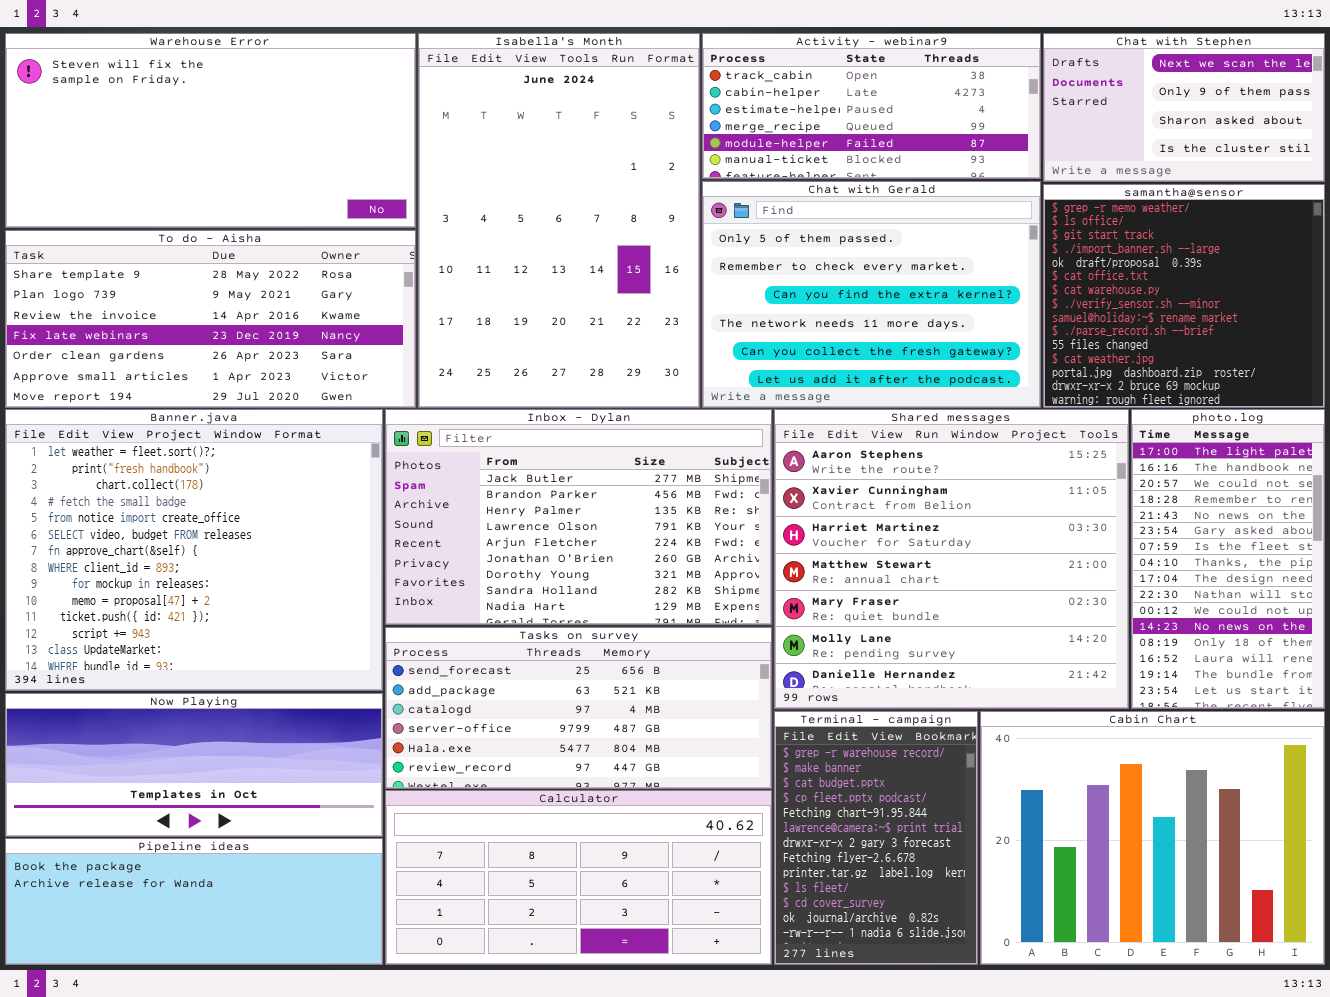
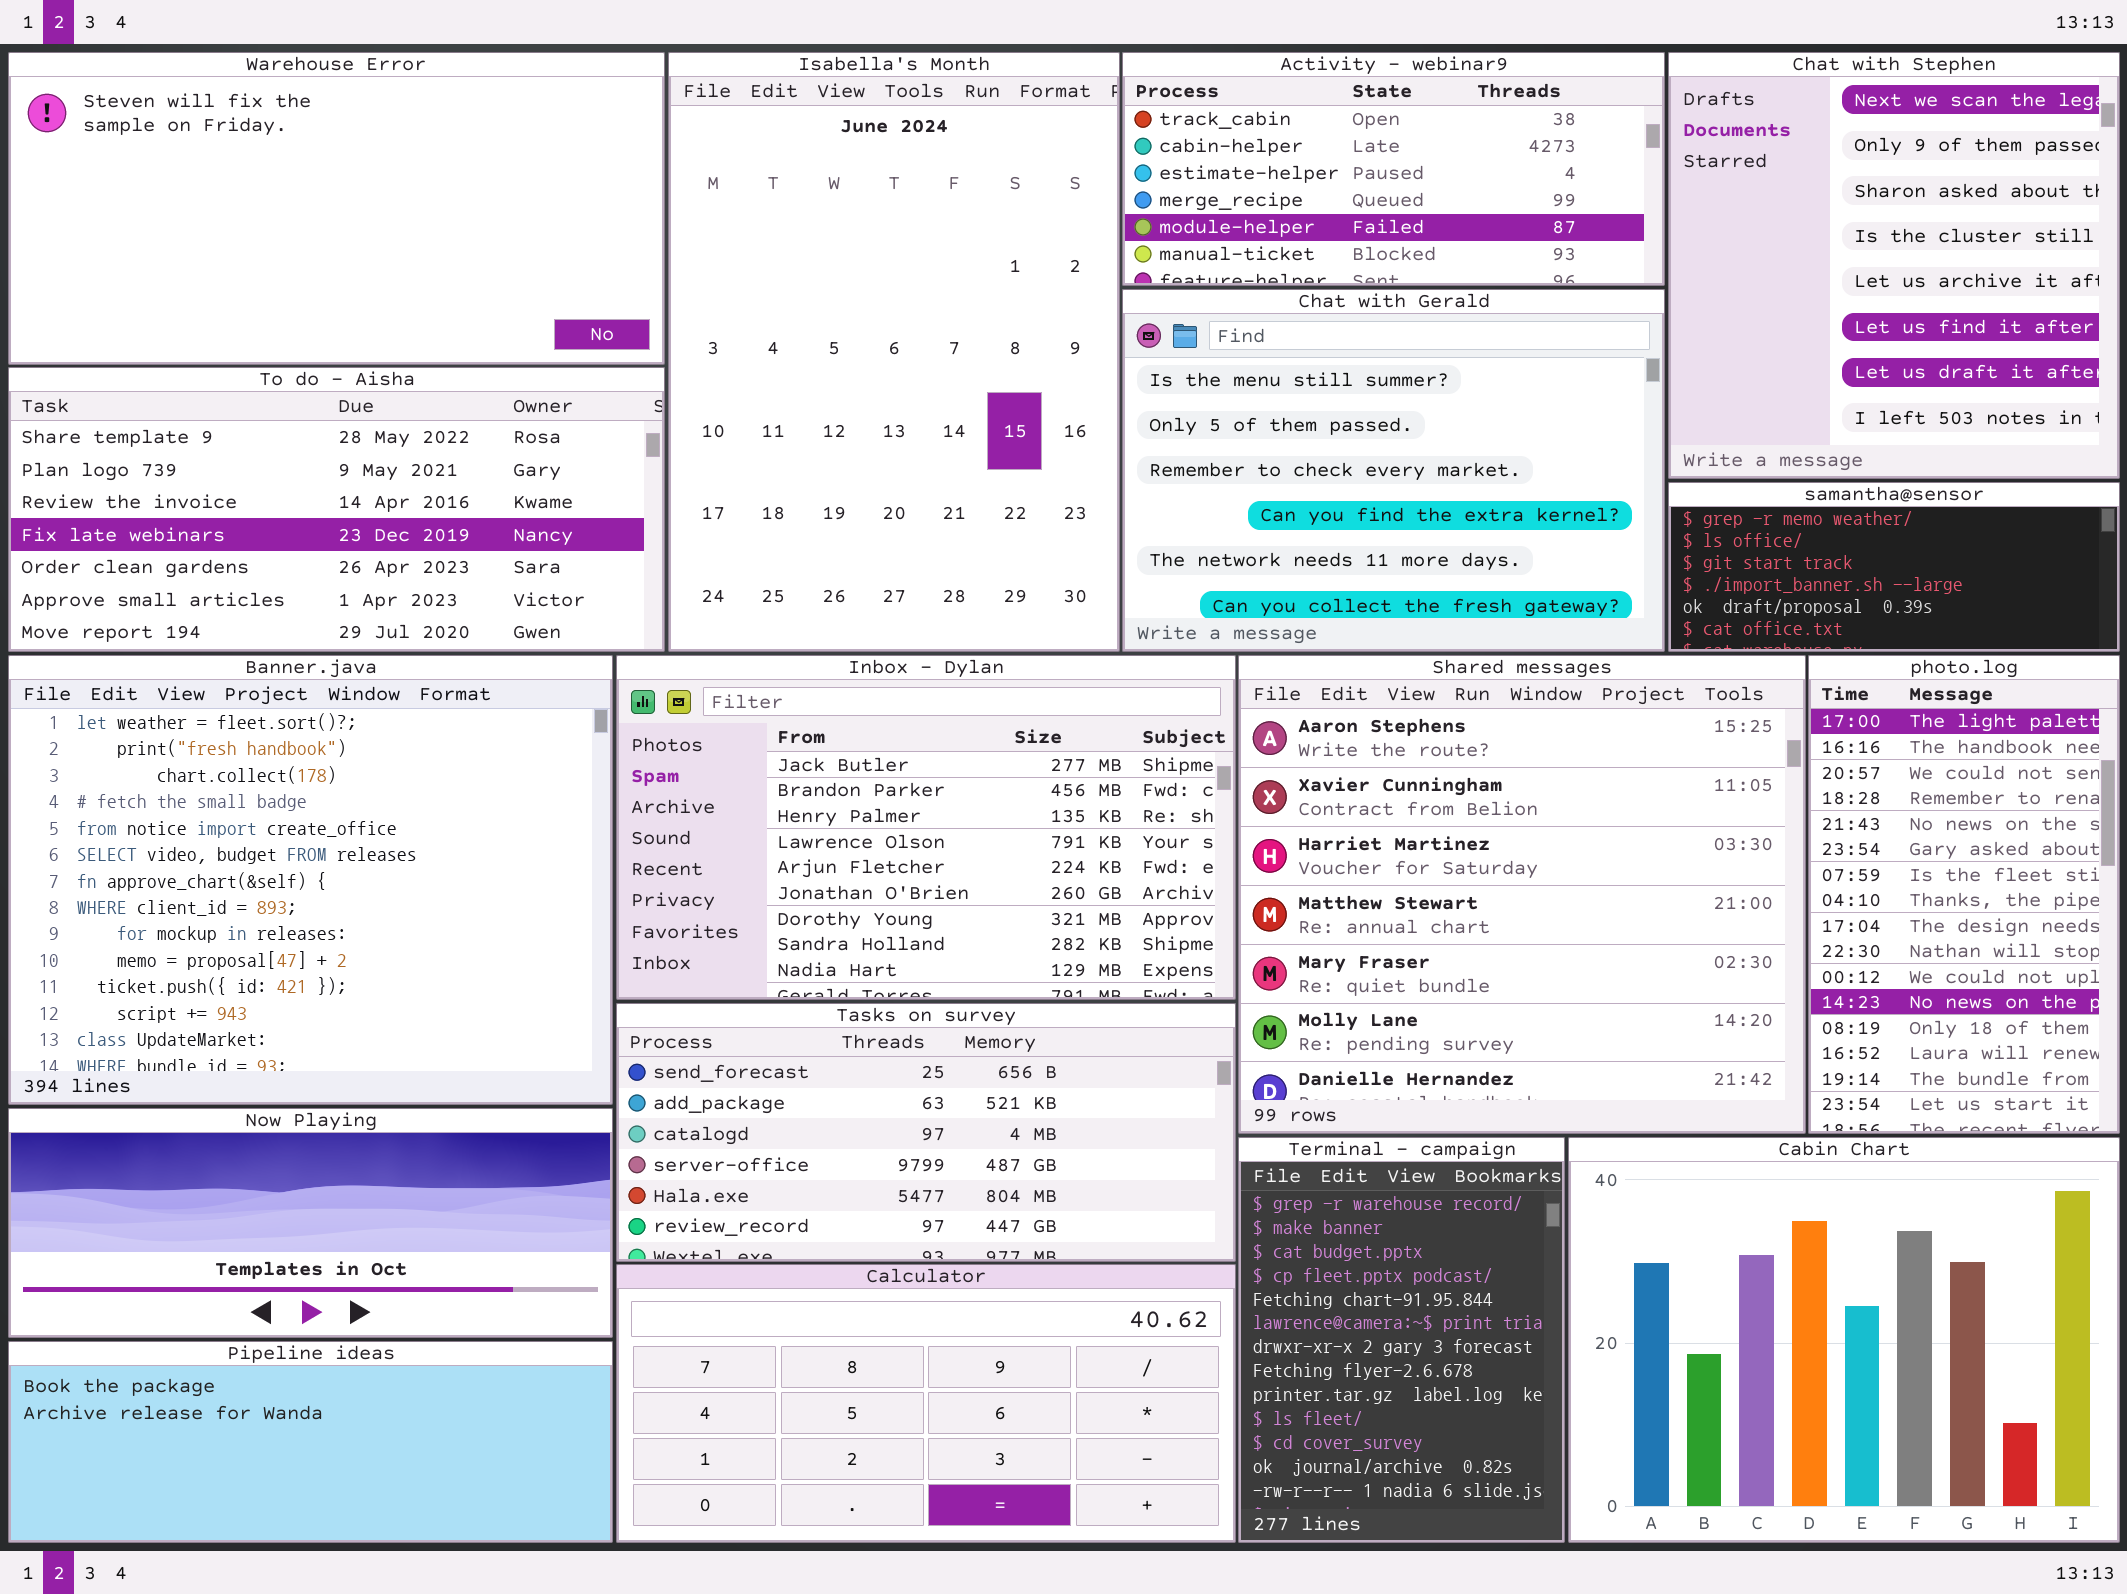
Chat with Stephen: [1043,33,1325,182] -> [1668,52,2120,479], resized
Chat with Gerald: [702,181,1041,408] -> [1122,289,1665,652], scrolled up 1 row
samantha@sensor: [1043,184,1325,408] -> [1668,482,2120,652], resized

